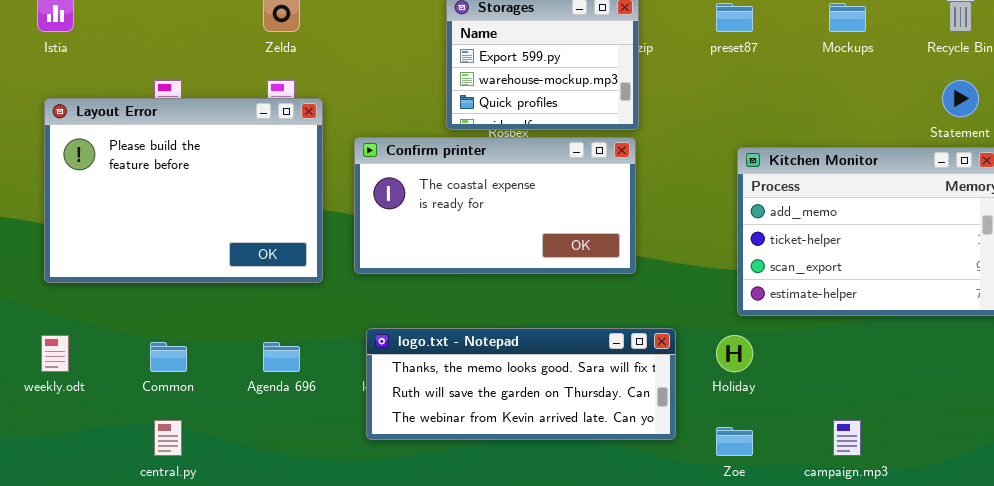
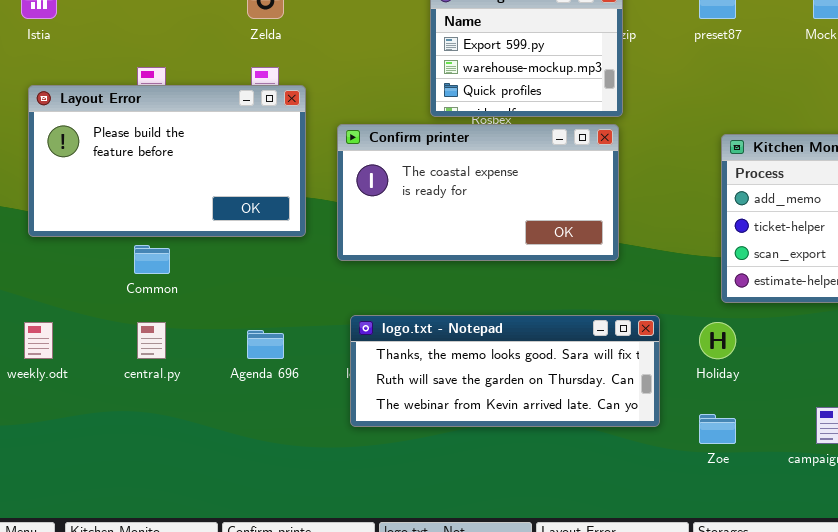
Layout Error: [44,98,323,283] -> [28,85,306,237], resized
Common: [150,342,187,372] -> [134,245,170,274], moved
central.py: [154,420,182,456] -> [137,322,166,359], moved

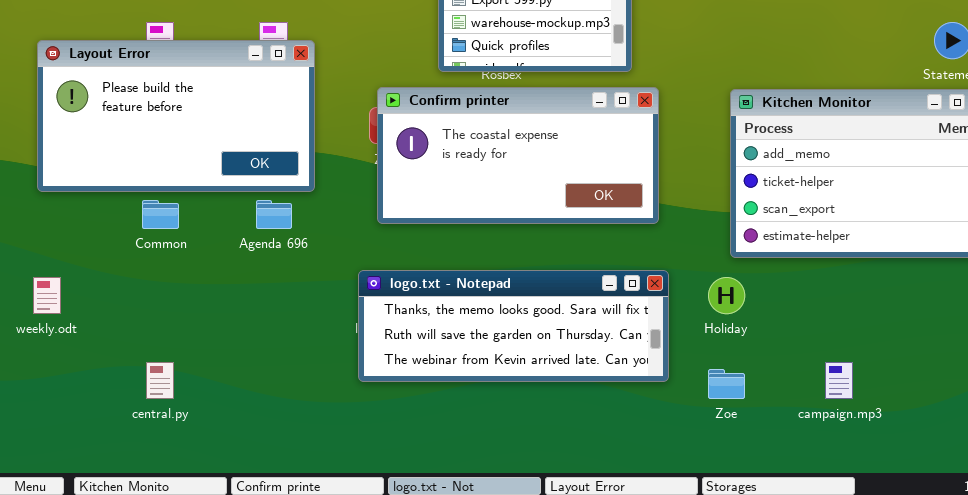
Confirm printer: [337,124,619,261] -> [377,87,659,224], moved
central.py: [137,322,166,359] -> [146,362,174,399], moved
Agenda 696: [247,330,284,359] -> [256,200,292,229], moved

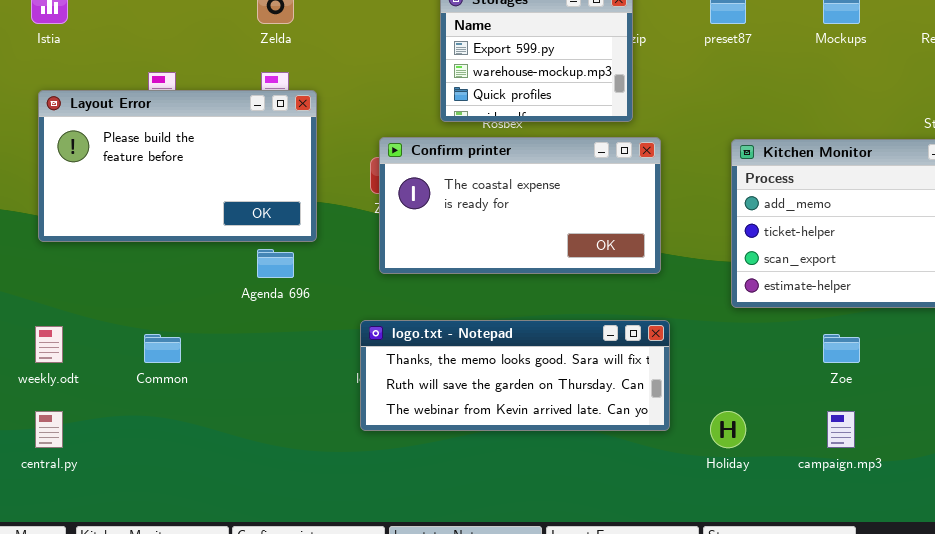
Common: [142,200,179,229] -> [144,334,181,363], moved
Holiday: [708,277,745,314] -> [710,411,746,448], moved
central.py: [146,362,174,399] -> [35,411,63,448], moved
Zoe: [708,369,745,399] -> [823,334,860,363], moved

